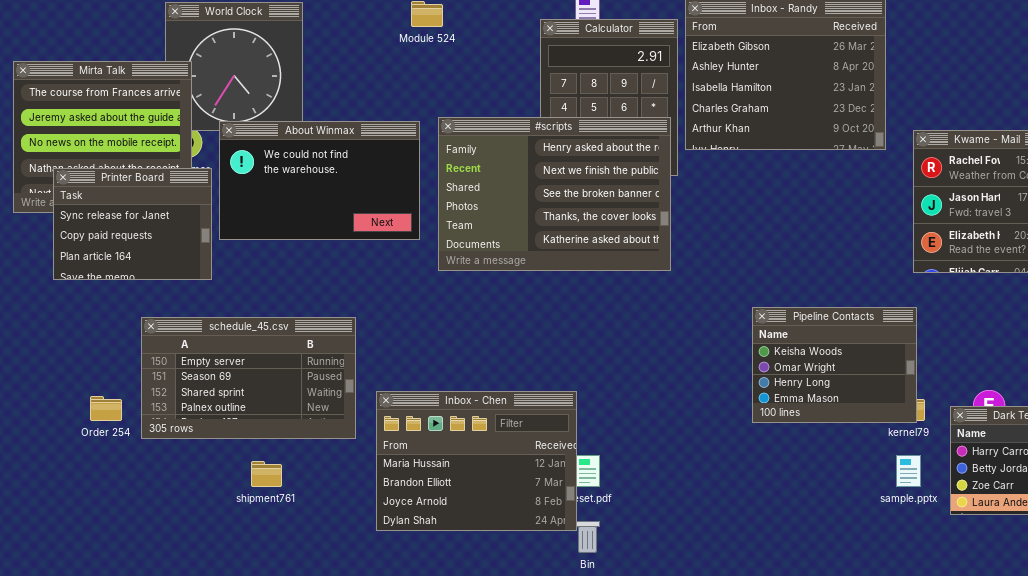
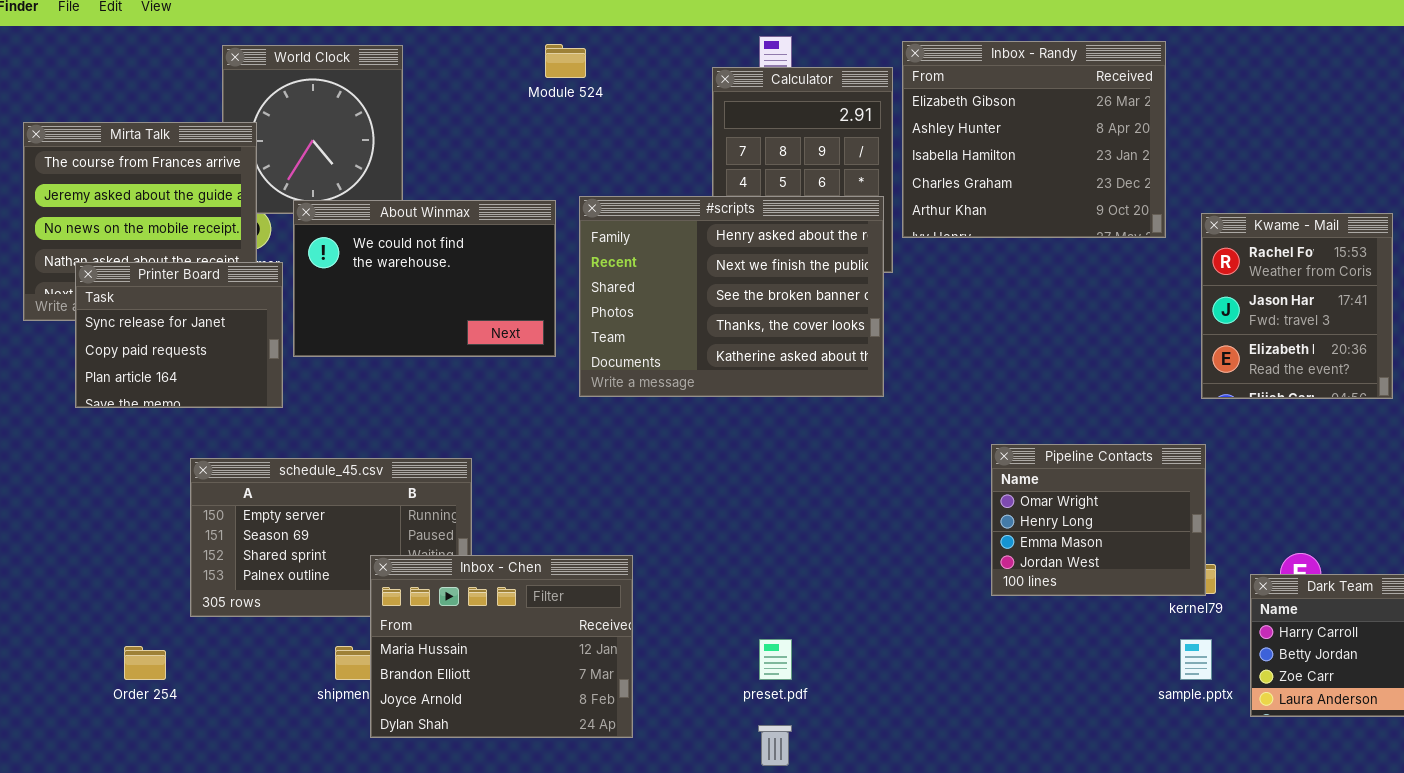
Pipeline Contacts: [752,307,917,423] -> [991,444,1206,596], scrolled down 1 row
Inbox - Chen: [376,391,577,531] -> [370,555,633,738], moved
Order 254: [90,396,122,421] -> [124,646,166,680], moved

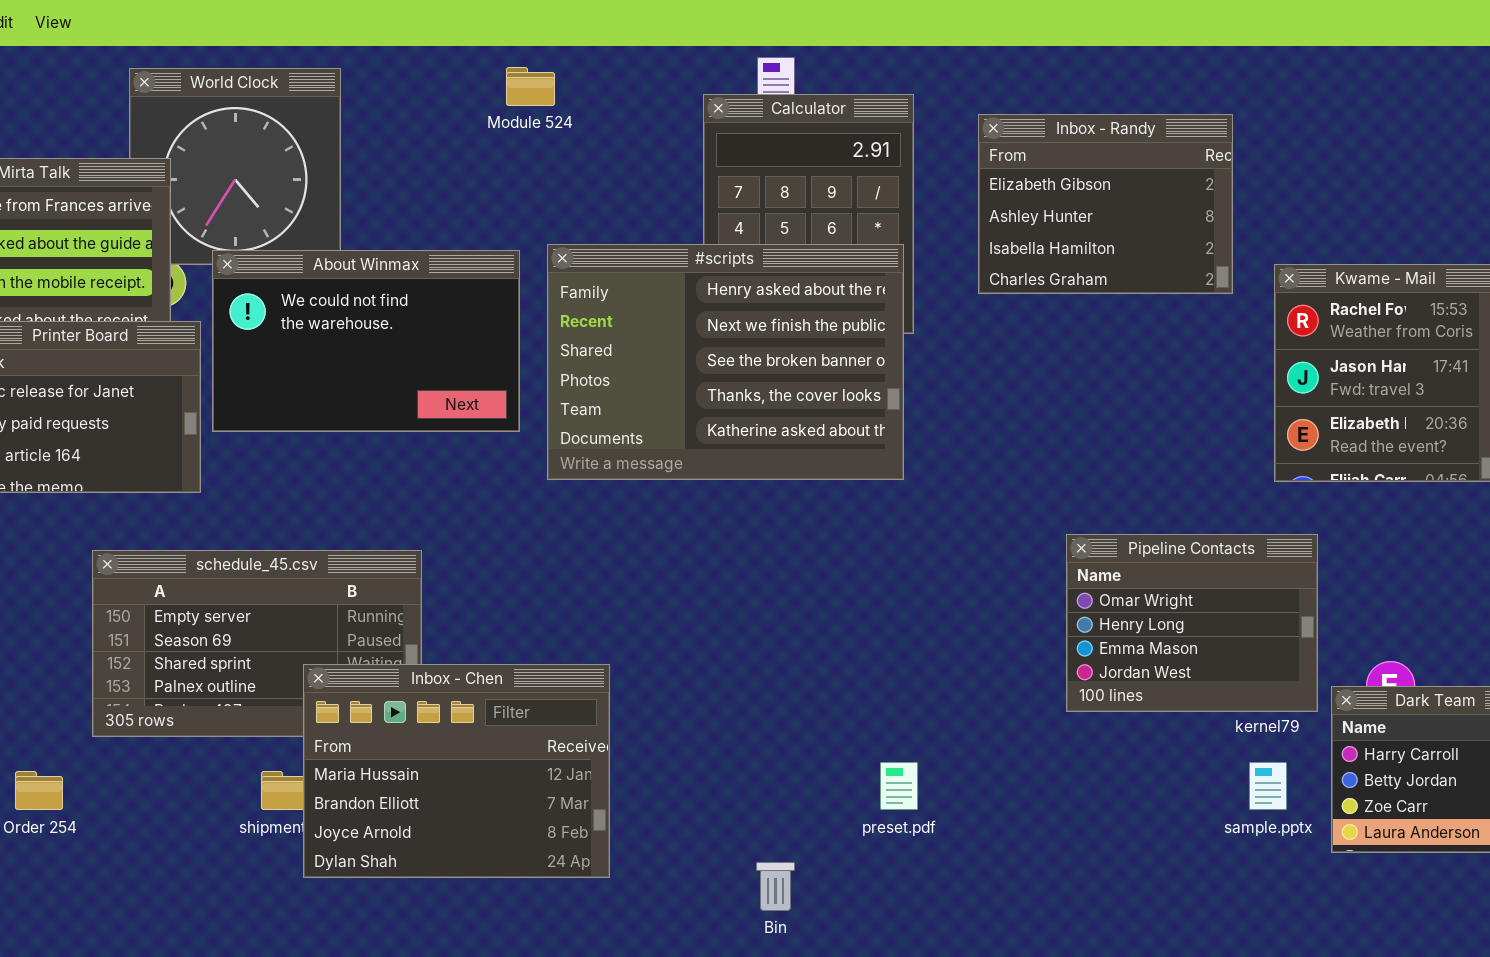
Inbox - Randy: [902,41,1166,238] -> [978,114,1233,294], resized
Pipeline Contacts: [991,444,1206,596] -> [1066,534,1318,712], moved
preset.pdf: [759,639,792,680] -> [880,762,918,810], moved

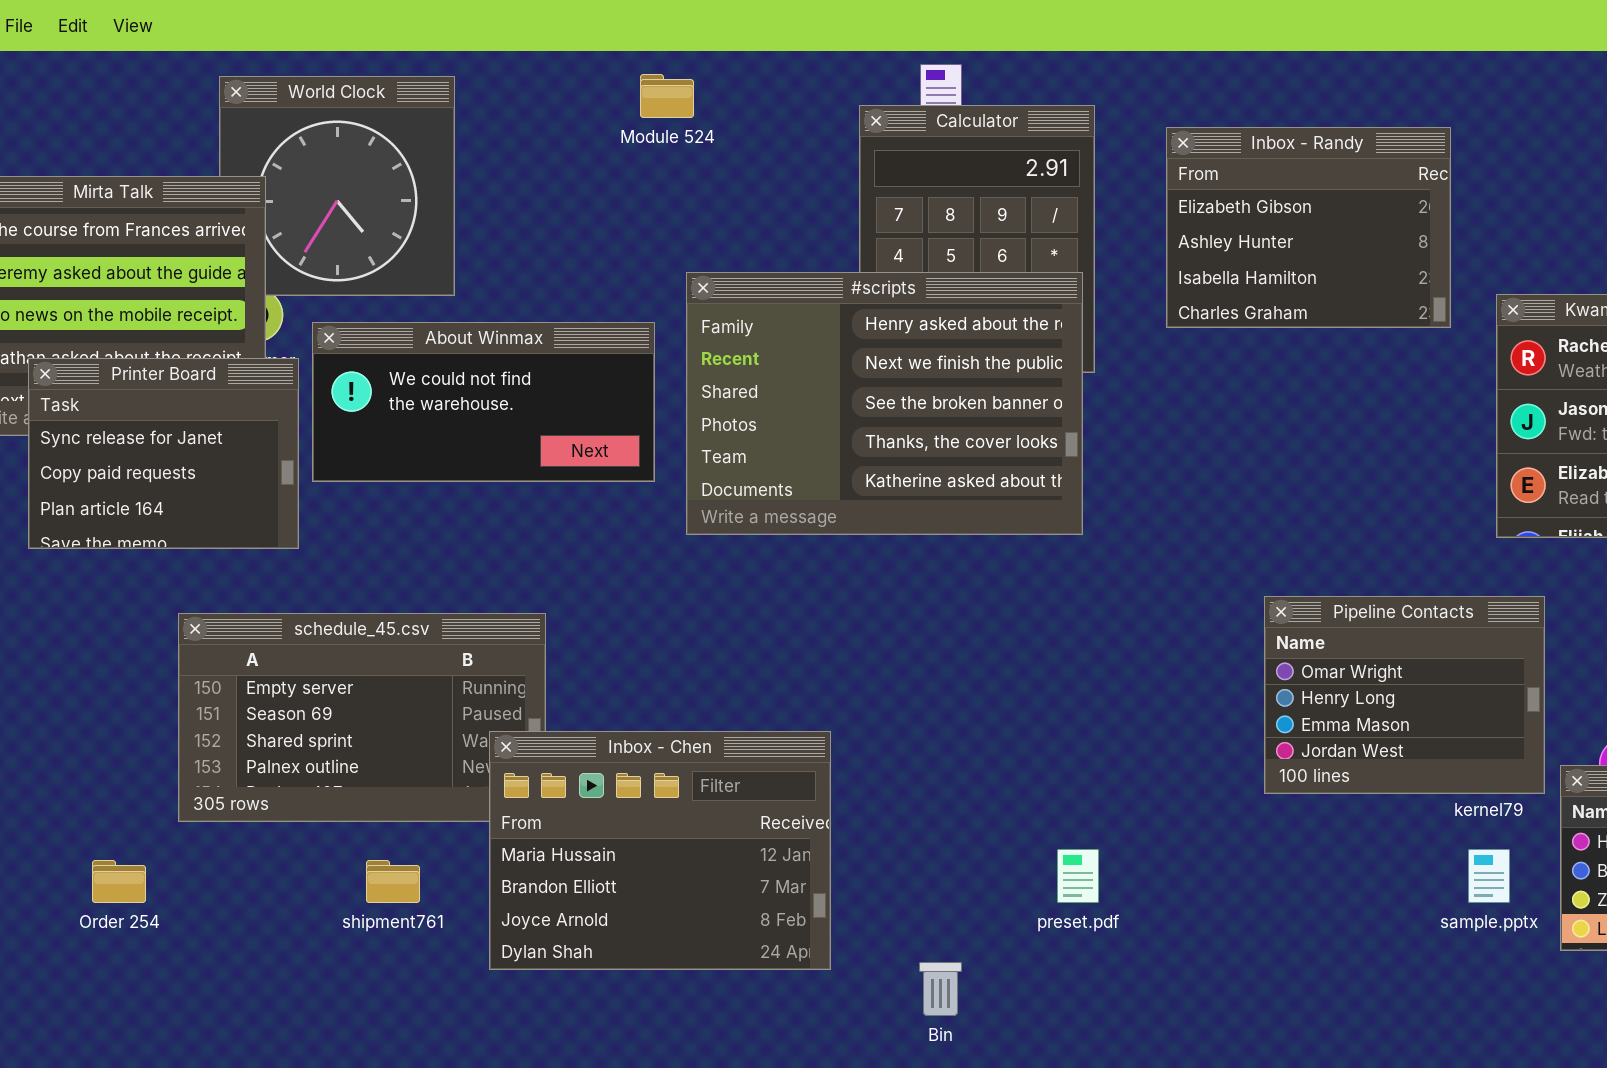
About Winmax: [212,250,520,432] -> [312,322,655,482], resized
Inbox - Chen: [303,664,610,878] -> [489,731,831,970], moved

